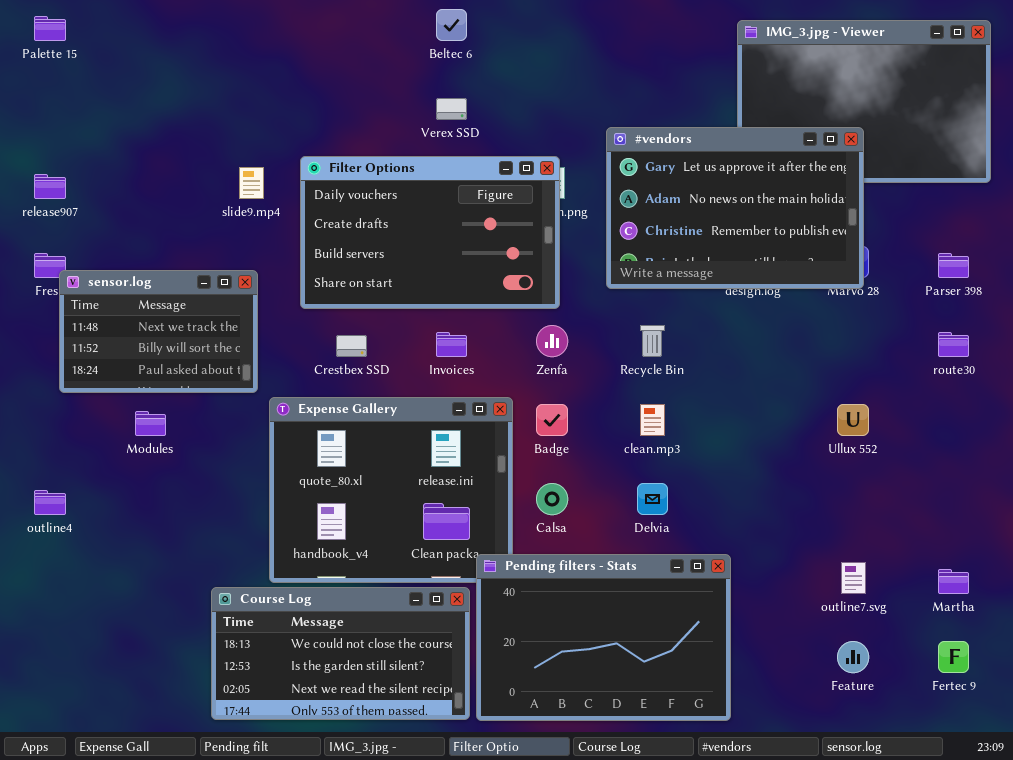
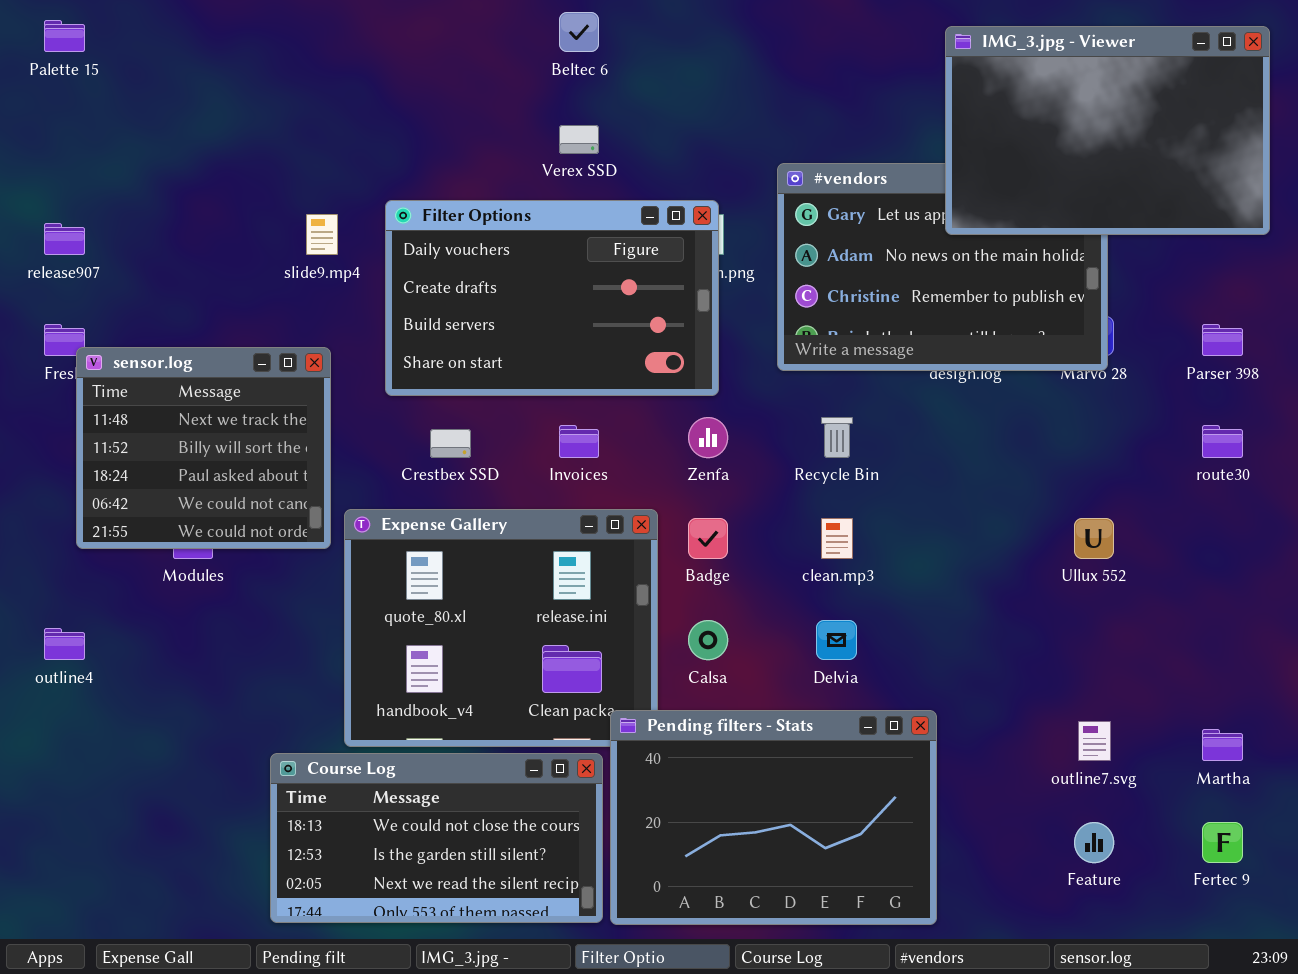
IMG_3.jpg - Viewer: [737,20,991,183] -> [945,26,1270,235], raised
sensor.log: [59,270,258,393] -> [76,347,331,549], resized

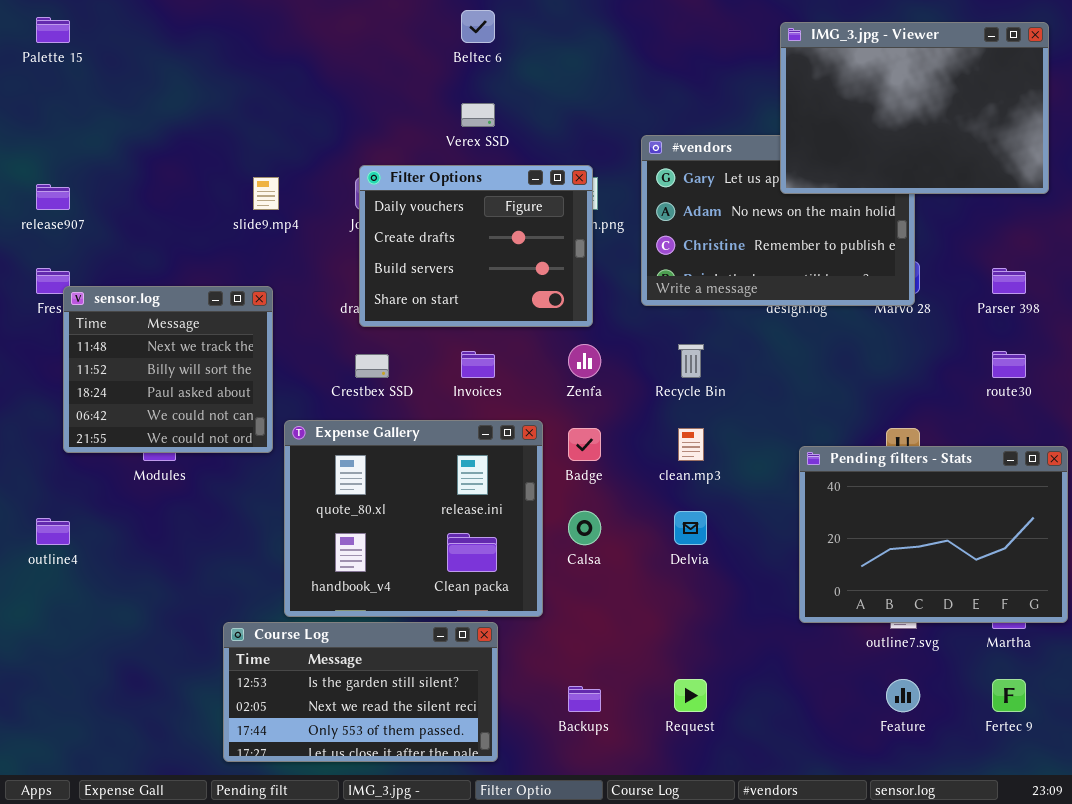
Filter Options: [385,200,719,396] -> [359,165,593,327], resized
Pending filters - Stats: [610,710,937,925] -> [799,446,1068,623], moved
Course Log: [270,753,603,923] -> [223,622,498,762], scrolled down 1 row

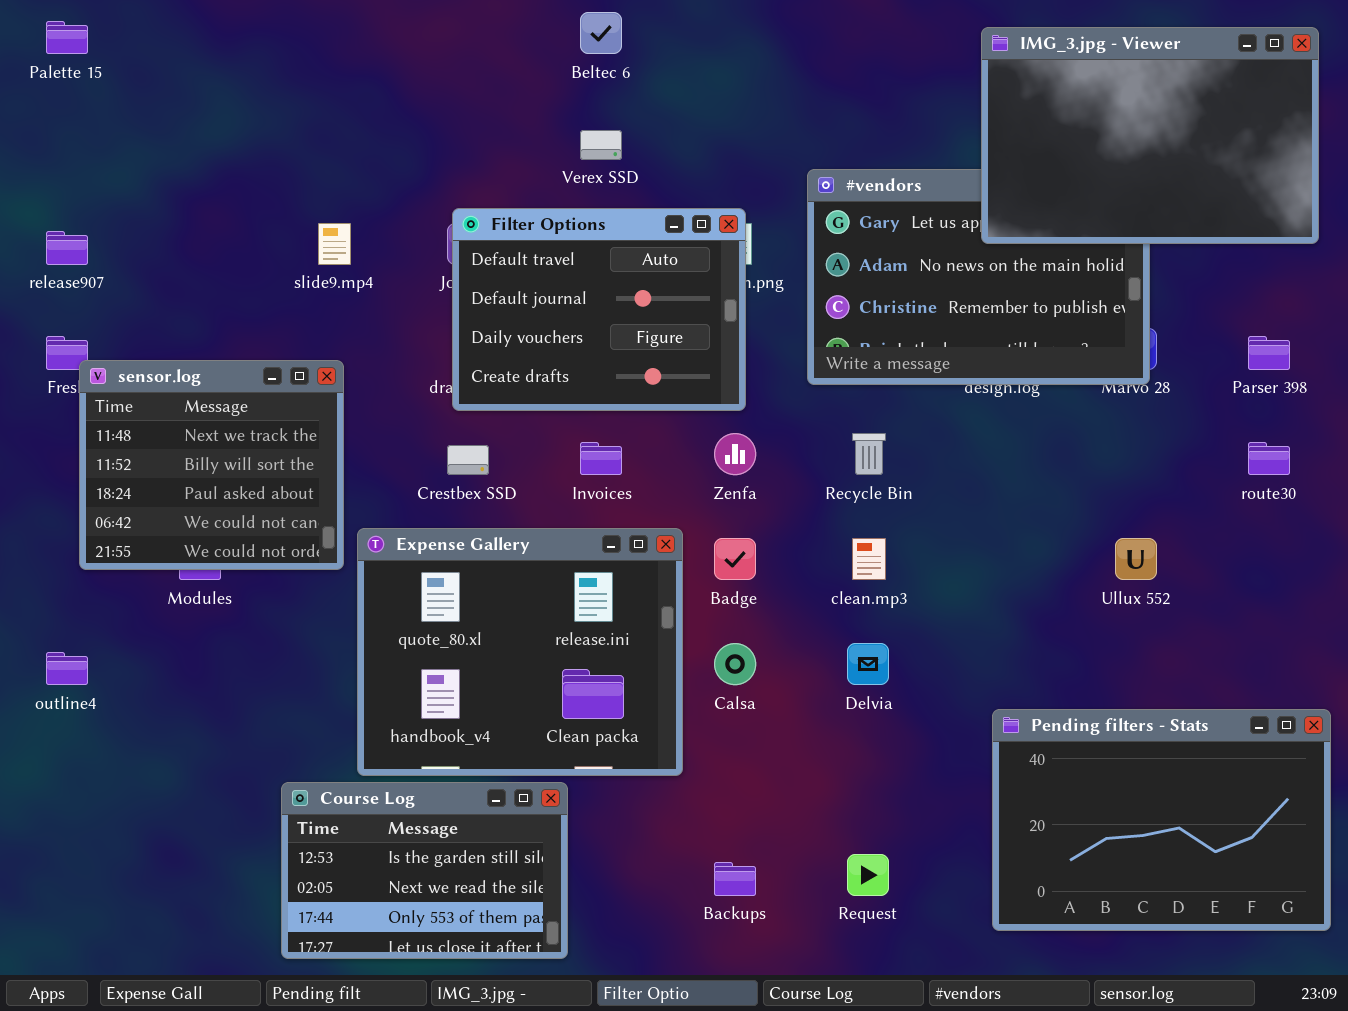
Filter Options: [359,165,593,327] -> [452,208,746,411], scrolled up 2 rows
Pending filters - Stats: [799,446,1068,623] -> [992,709,1331,931], moved
Course Log: [223,622,498,762] -> [281,782,568,959], resized

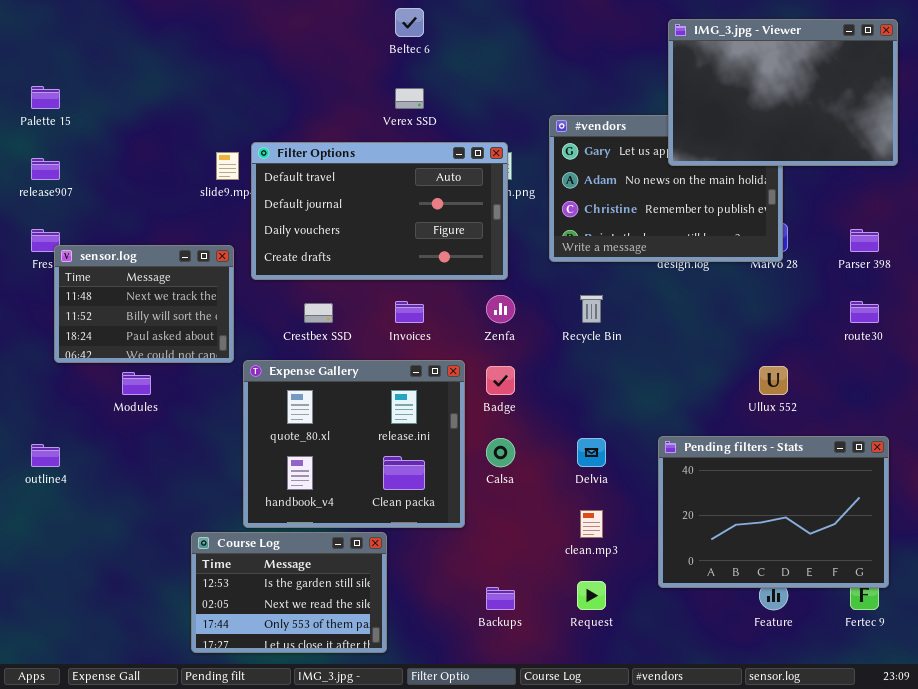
Palette 15: [46,21,88,54] -> [31,86,60,109], moved
Filter Options: [452,208,746,411] -> [251,142,508,280], resized
sensor.log: [79,360,344,570] -> [54,245,234,363], resized
clean.mp3: [852,538,886,580] -> [580,510,603,538], moved
Pending filters - Stats: [992,709,1331,931] -> [658,436,889,588], moved

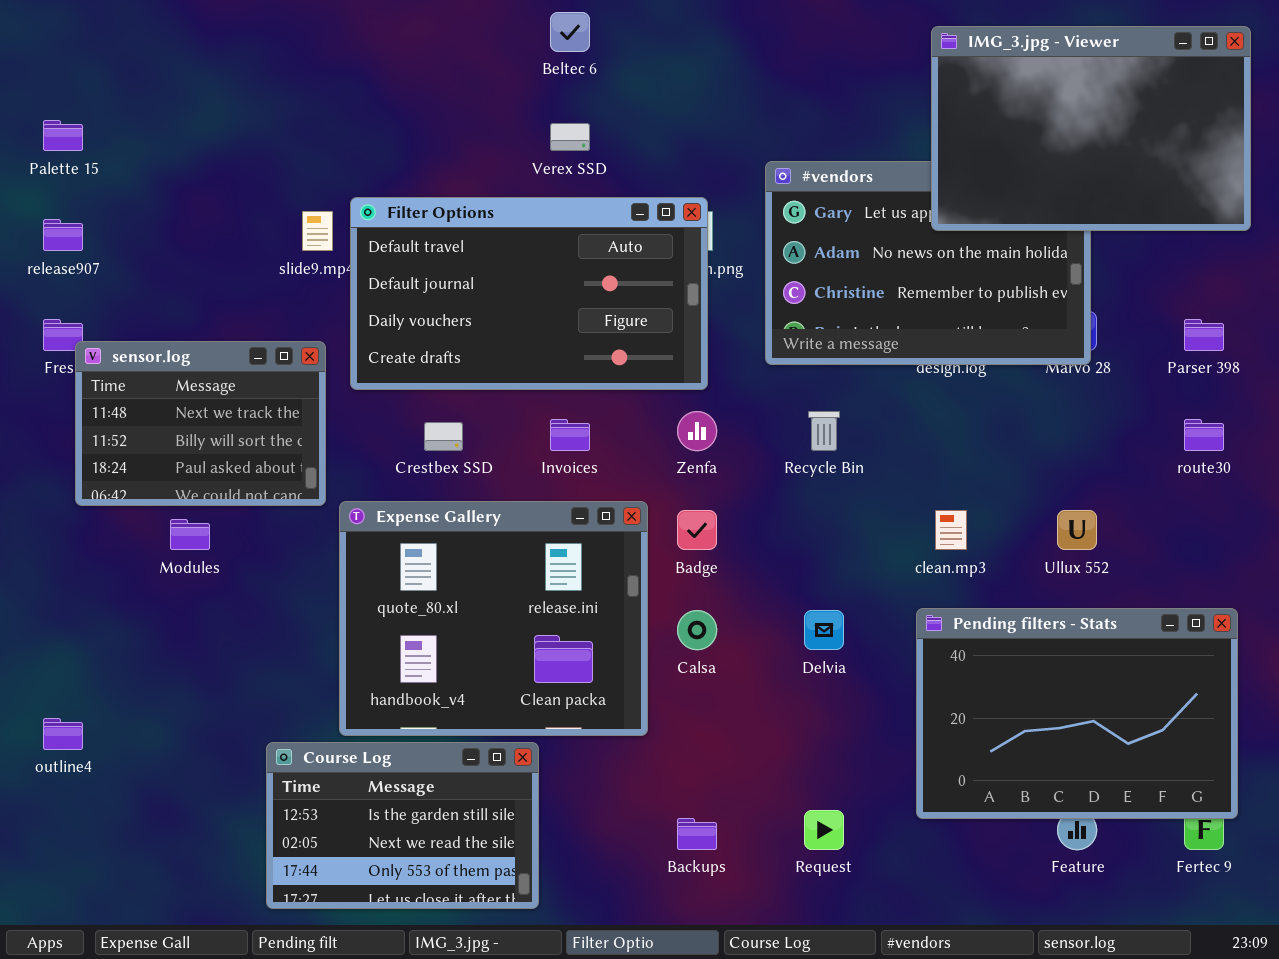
outline4: [31,444,60,467] -> [43,718,83,750], moved
clean.mp3: [580,510,603,538] -> [935,510,967,550], moved

